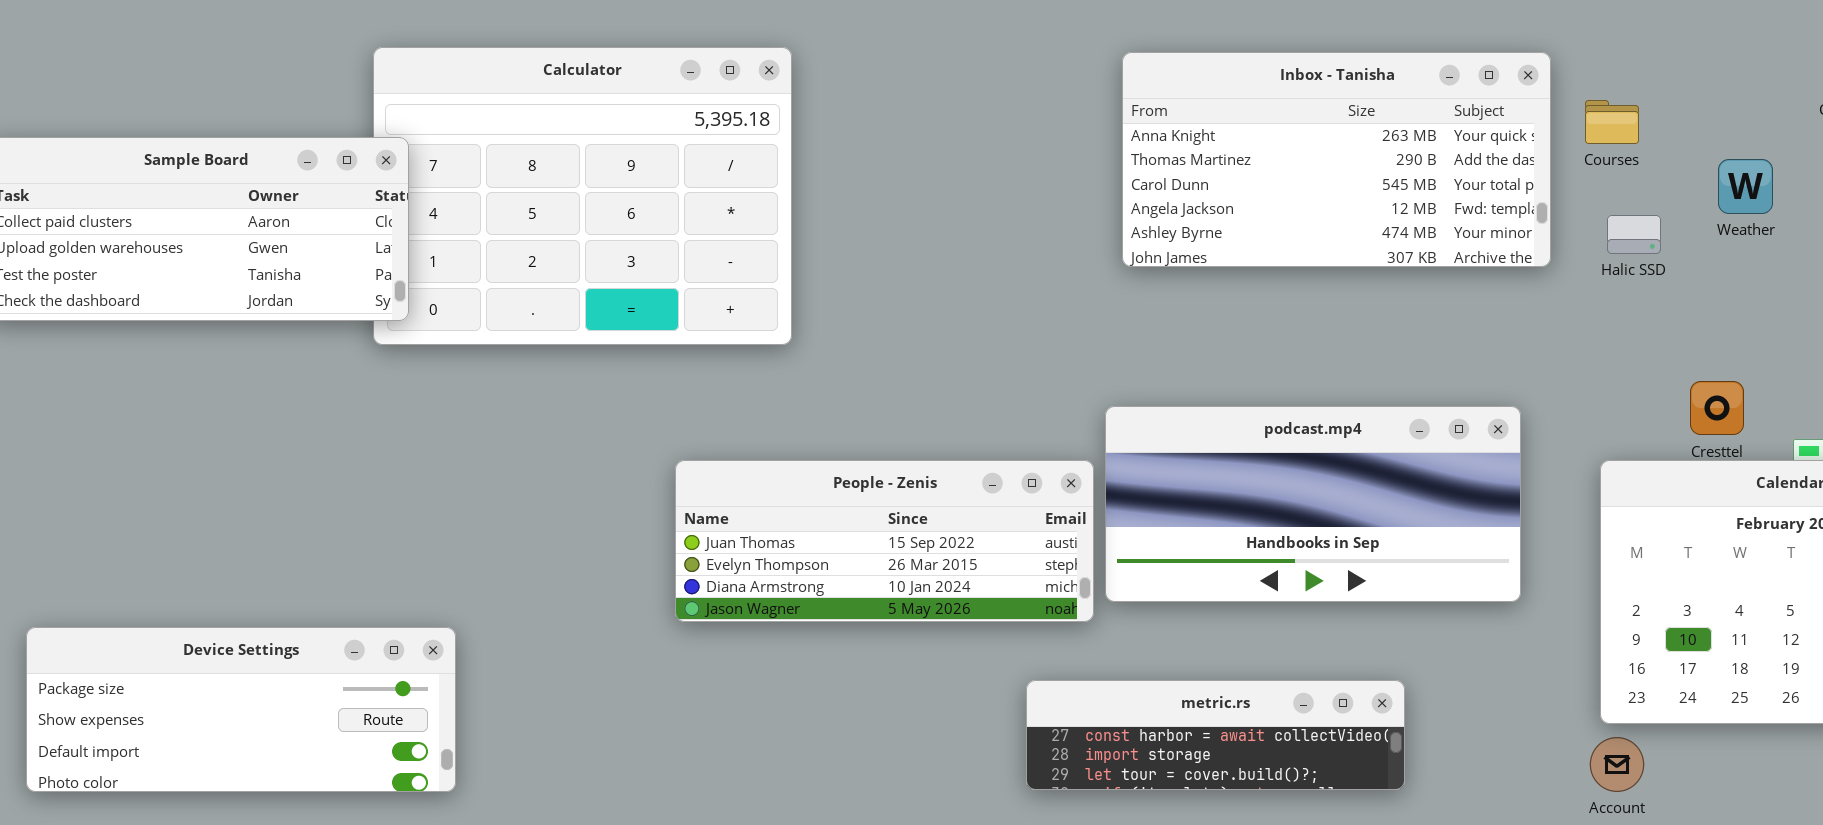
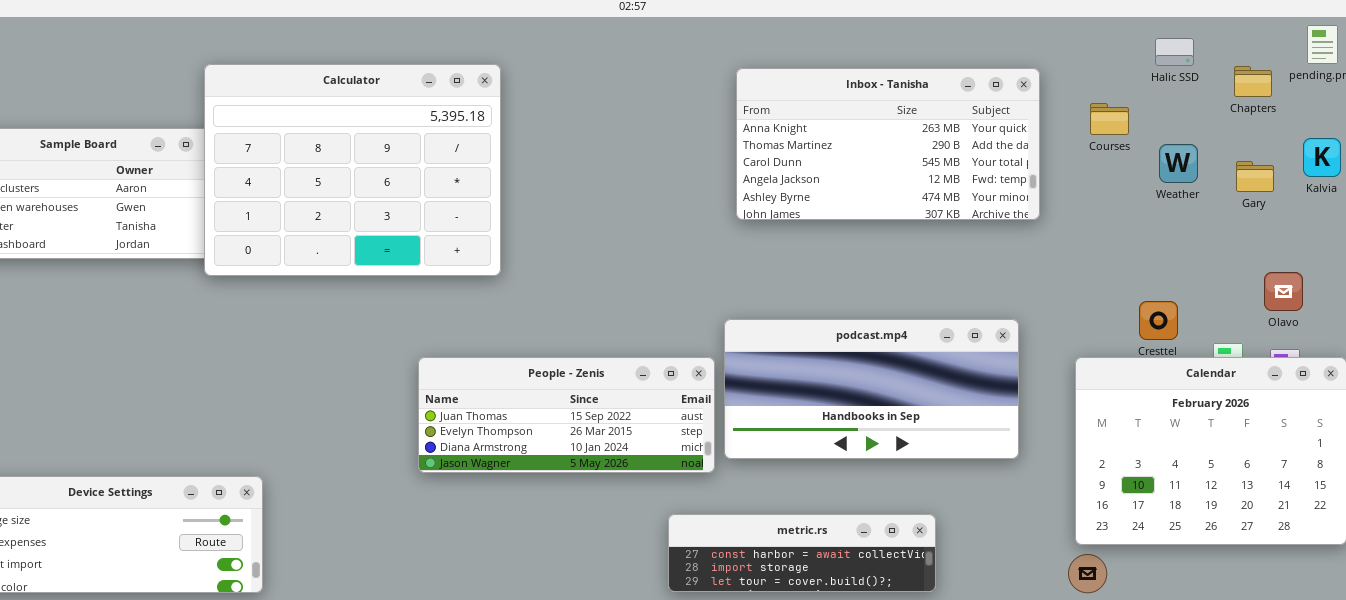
Calculator: [373,47,792,345] -> [204,64,501,276], raised
Courses: [1585,100,1639,144] -> [1090,103,1129,135], moved
Halic SSD: [1607,215,1661,254] -> [1155,38,1194,66], moved

